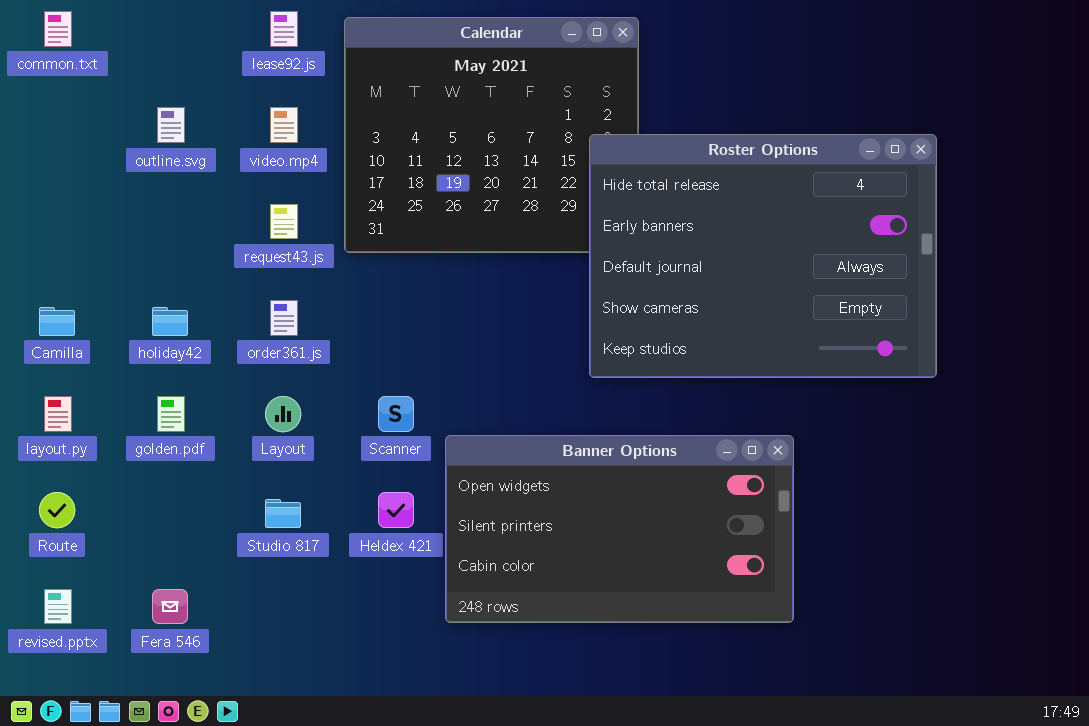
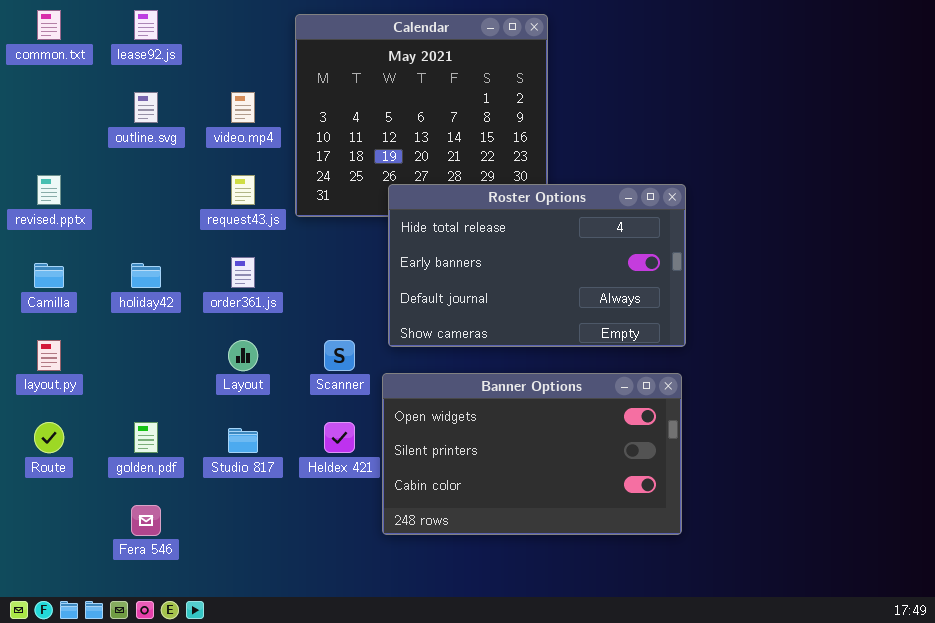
lease92.js: [270,11,298,47] -> [134,10,158,40], moved
Roster Options: [589,134,937,378] -> [388,184,686,347], moved, resized
golden.pdf: [157,396,185,432] -> [134,422,158,453], moved
revised.pptx: [44,589,72,624] -> [37,175,61,205], moved

